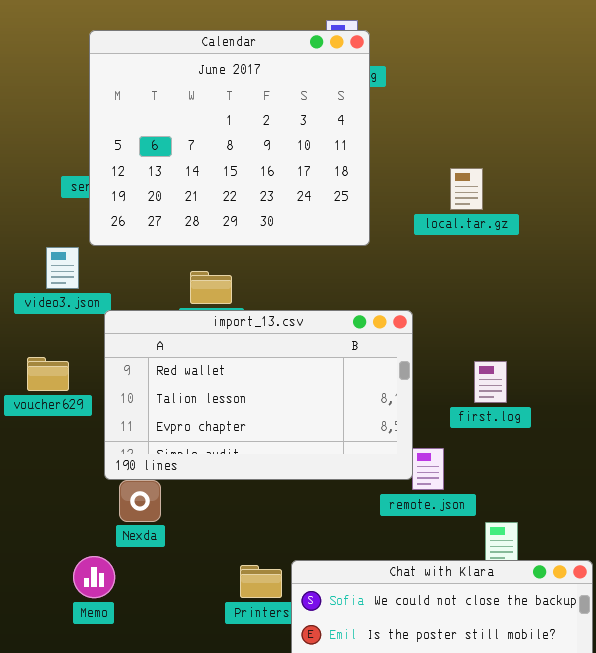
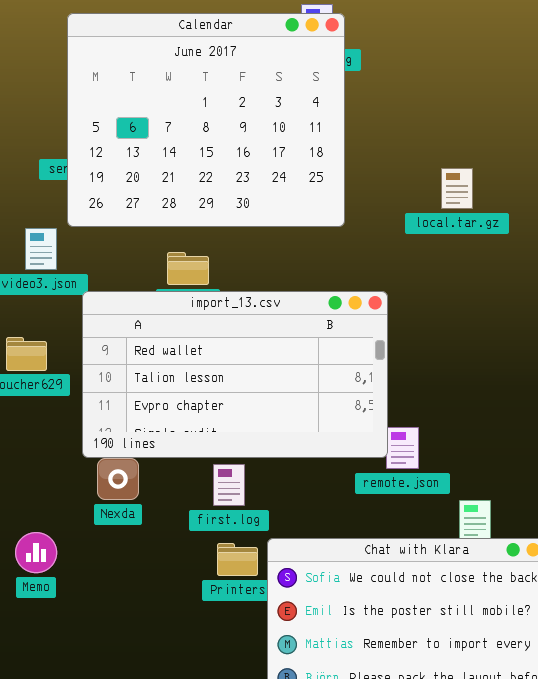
local.tar.gz: [450,168,483,210] -> [441,168,473,209], moved
first.log: [474,361,507,403] -> [213,464,245,506], moved
Memo: [73,556,115,598] -> [15,532,57,573], moved

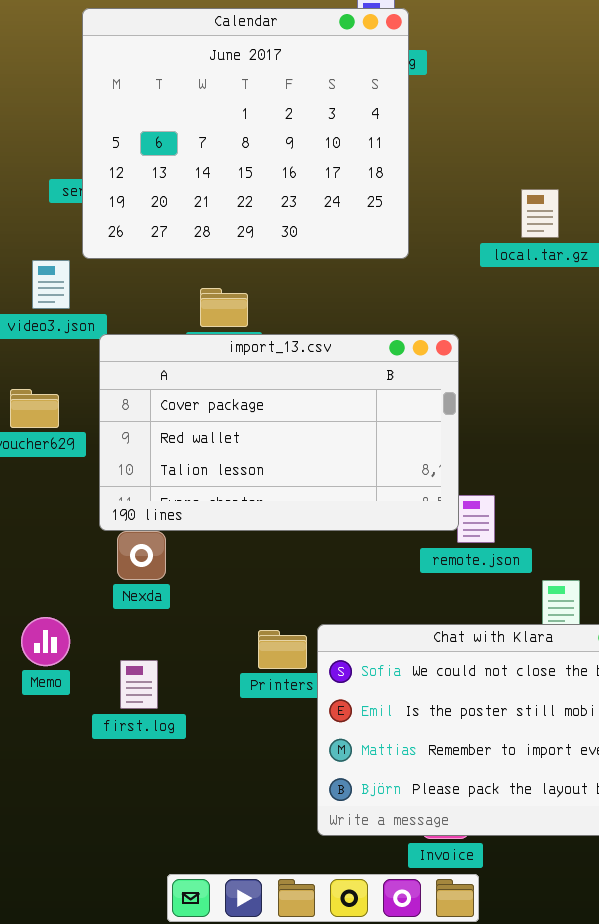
import_13.csv: [82,291,388,458] -> [99,334,459,531], scrolled up 1 row
first.log: [213,464,245,506] -> [120,660,158,709], moved

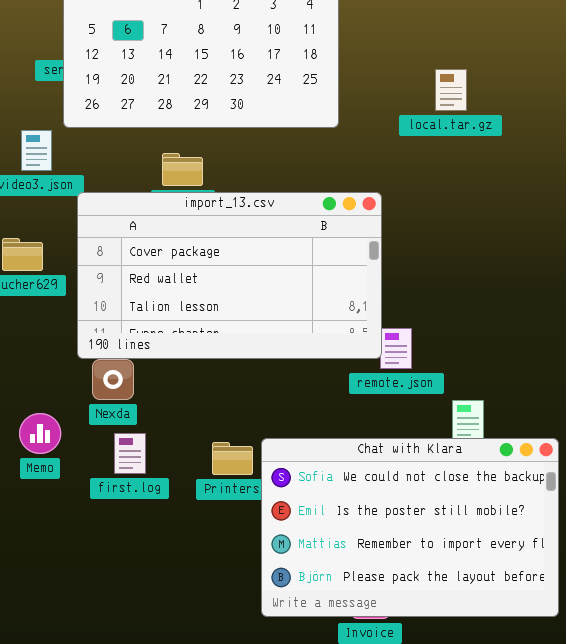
Memo: [21,617,70,666] -> [19,413,61,454], moved
first.log: [120,660,158,709] -> [114,433,146,474], moved

